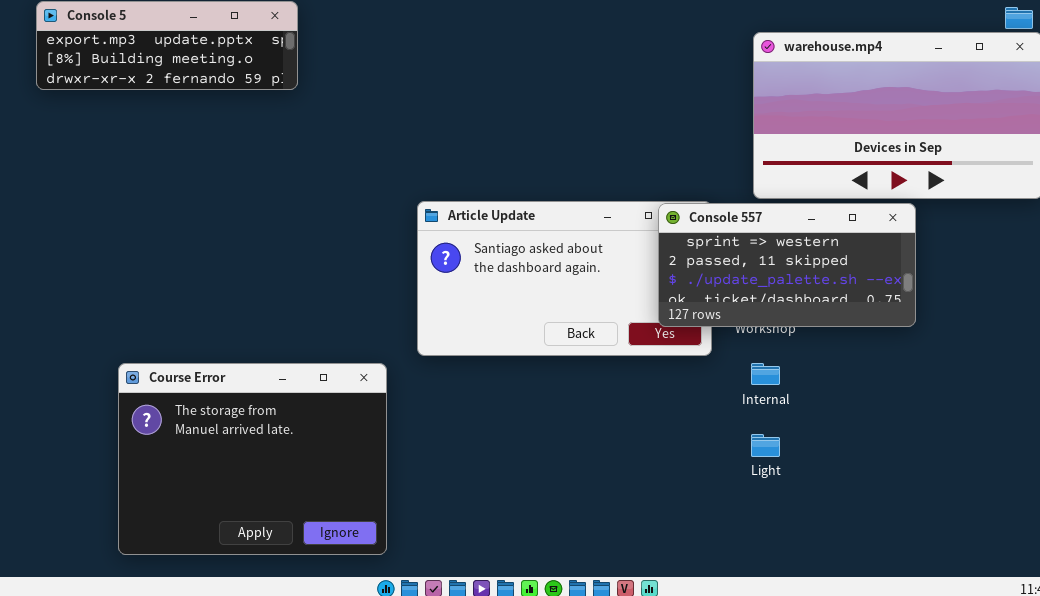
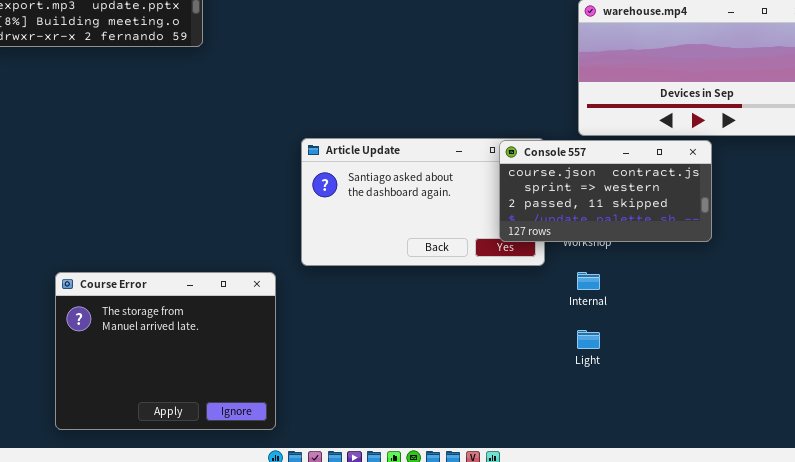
Console 557: [658,203,916,327] -> [499,140,712,242], scrolled up 1 row

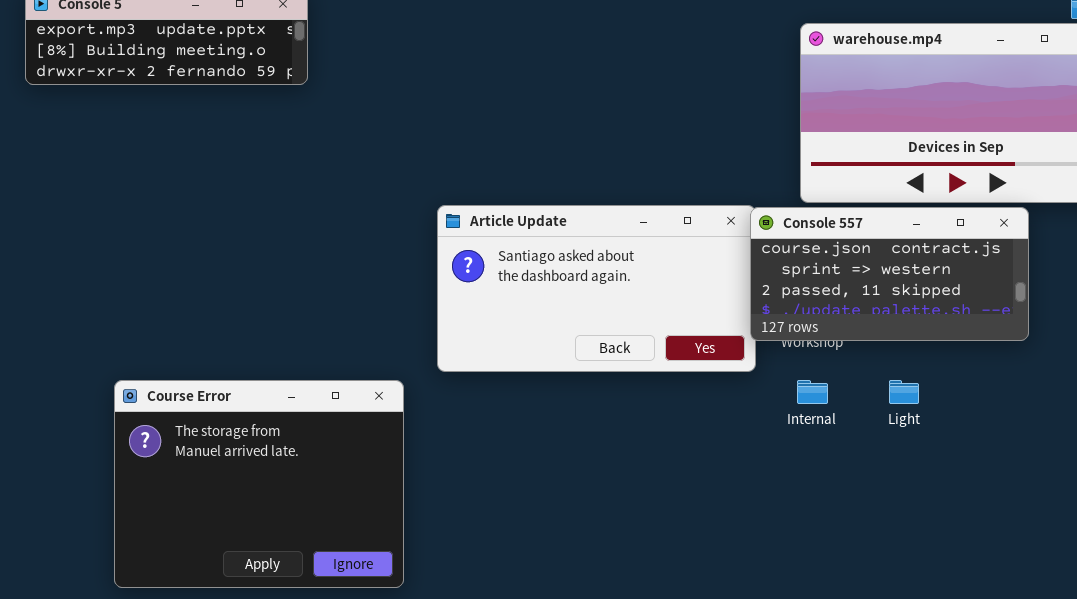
Console 557: [499,140,712,242] -> [750,207,1029,341], moved
Light: [577,330,600,349] -> [889,380,919,404], moved

